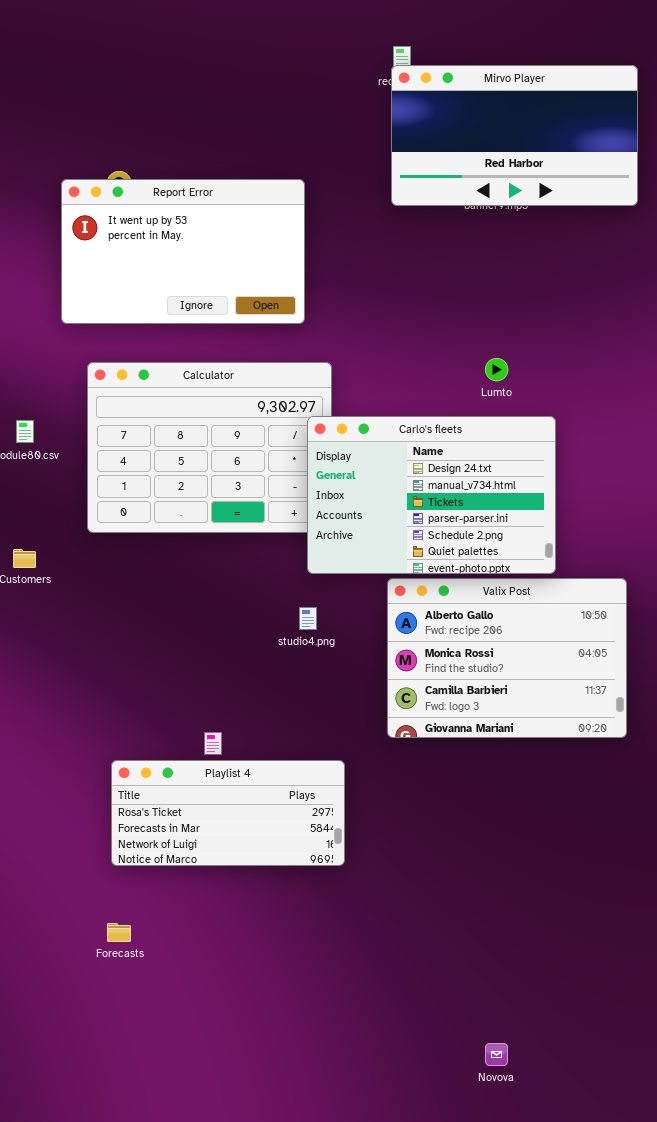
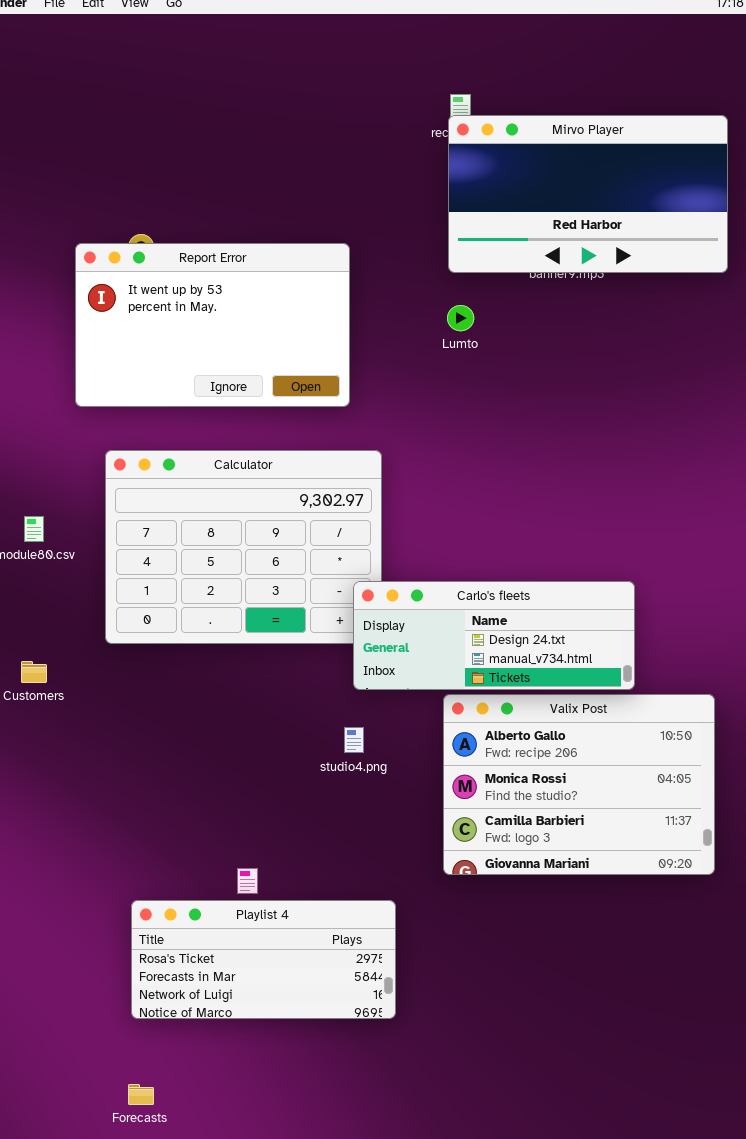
Lumto: [485,358,508,381] -> [447,305,474,331], moved
Carlo's fleets: [307,416,556,574] -> [353,581,635,690], resized

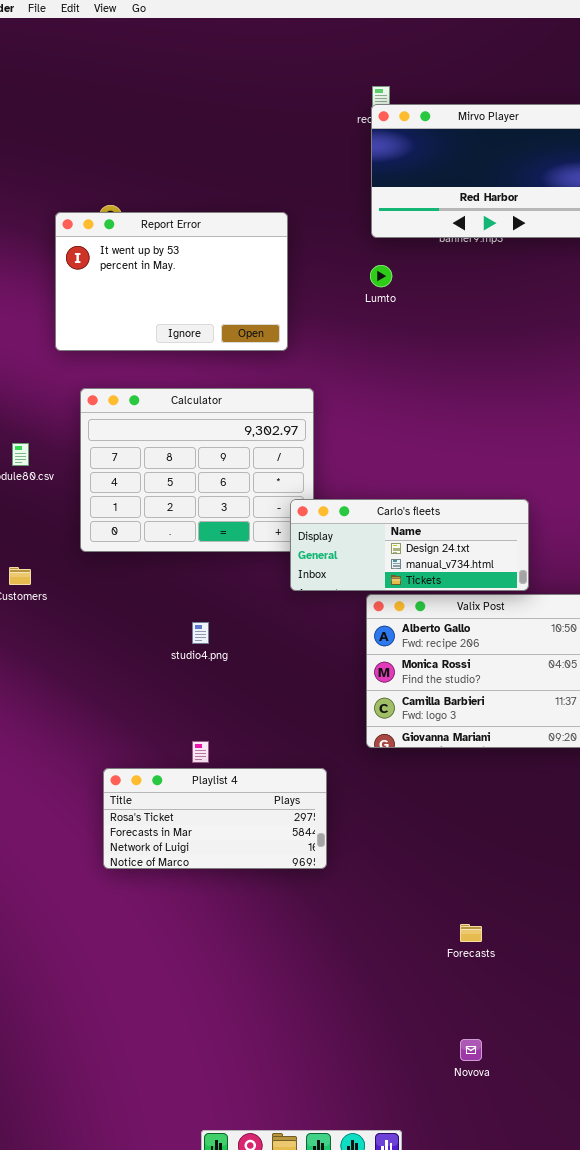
studio4.png: [344,727,364,753] -> [192,622,209,644], moved
Forecasts: [128,1084,154,1105] -> [460,924,482,942], moved

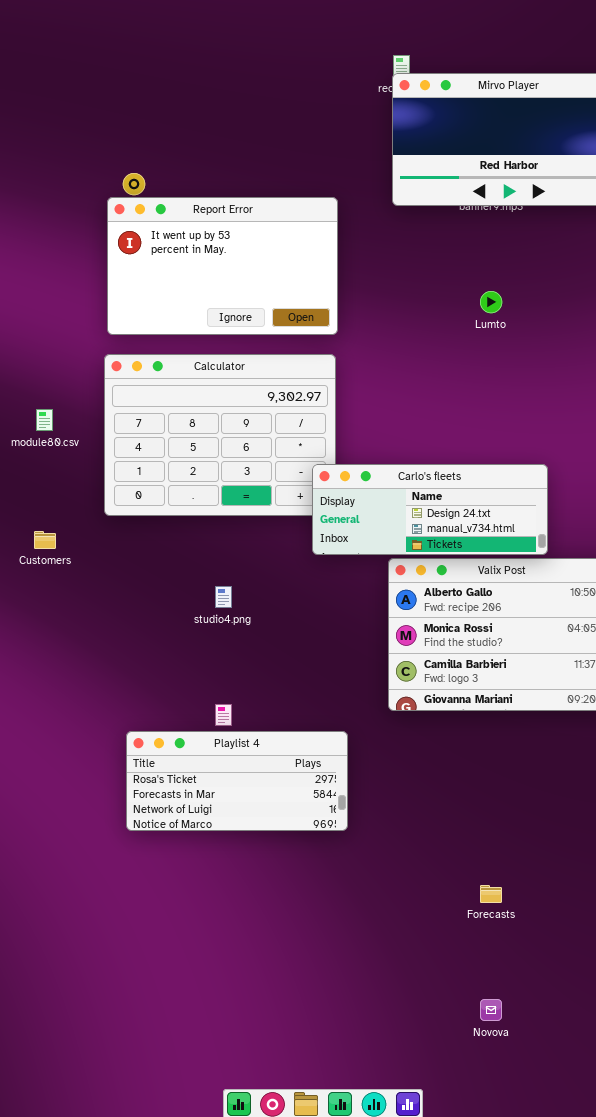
Report Error: [55,212,288,351] -> [107,197,338,335], moved
Lumto: [370,265,392,287] -> [480,291,502,313], moved

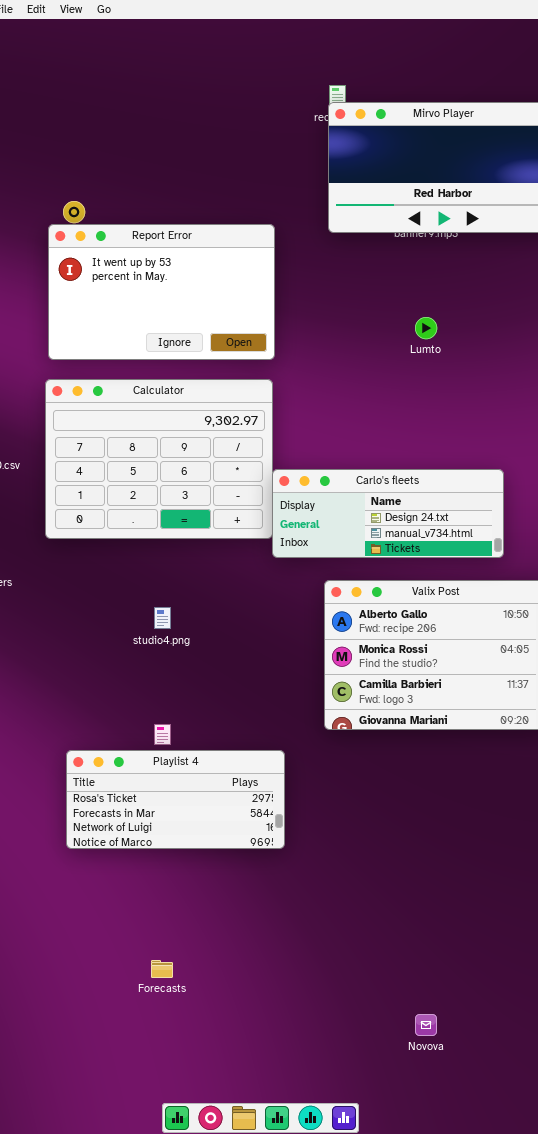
Carlo's fleets: [312,464,548,555] -> [272,469,504,558], moved
Forecasts: [480,885,502,903] -> [151,960,173,978], moved

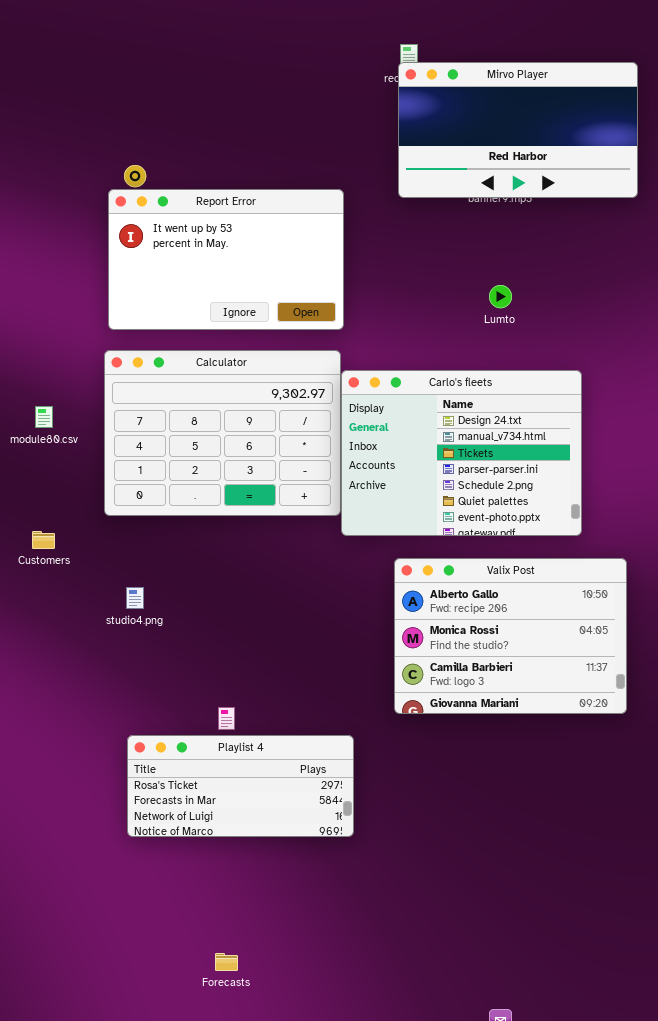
Carlo's fleets: [272,469,504,558] -> [341,370,582,536], resized
studio4.png: [154,607,171,629] -> [126,587,144,609], moved

